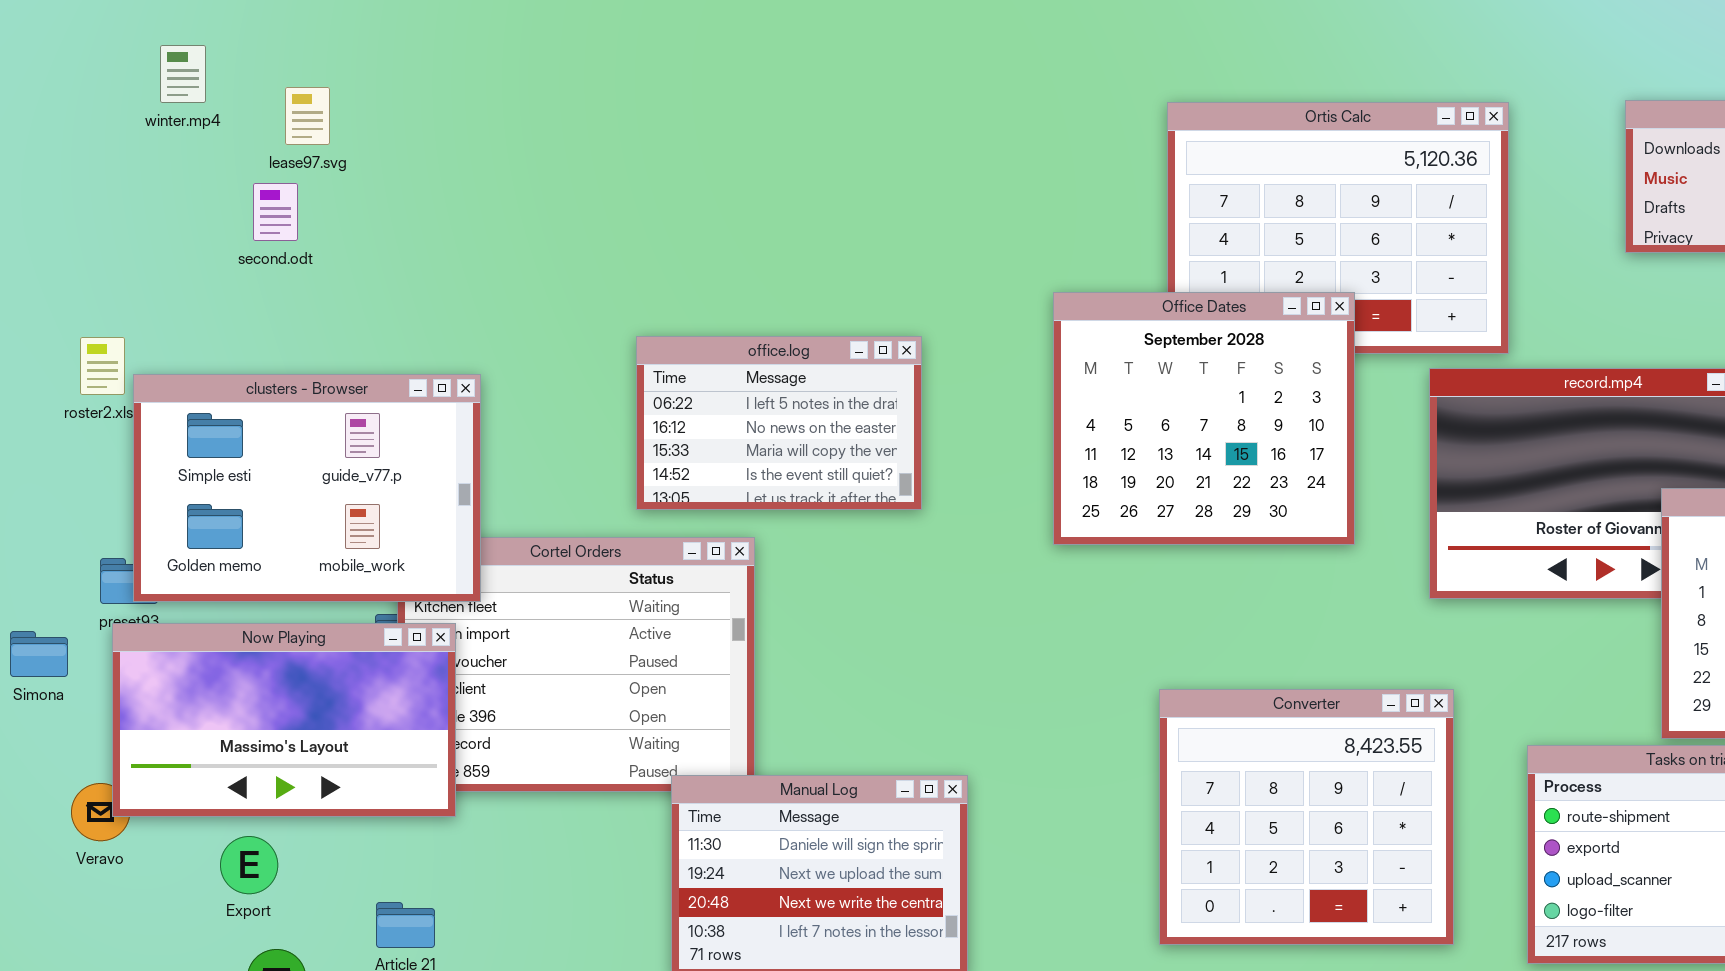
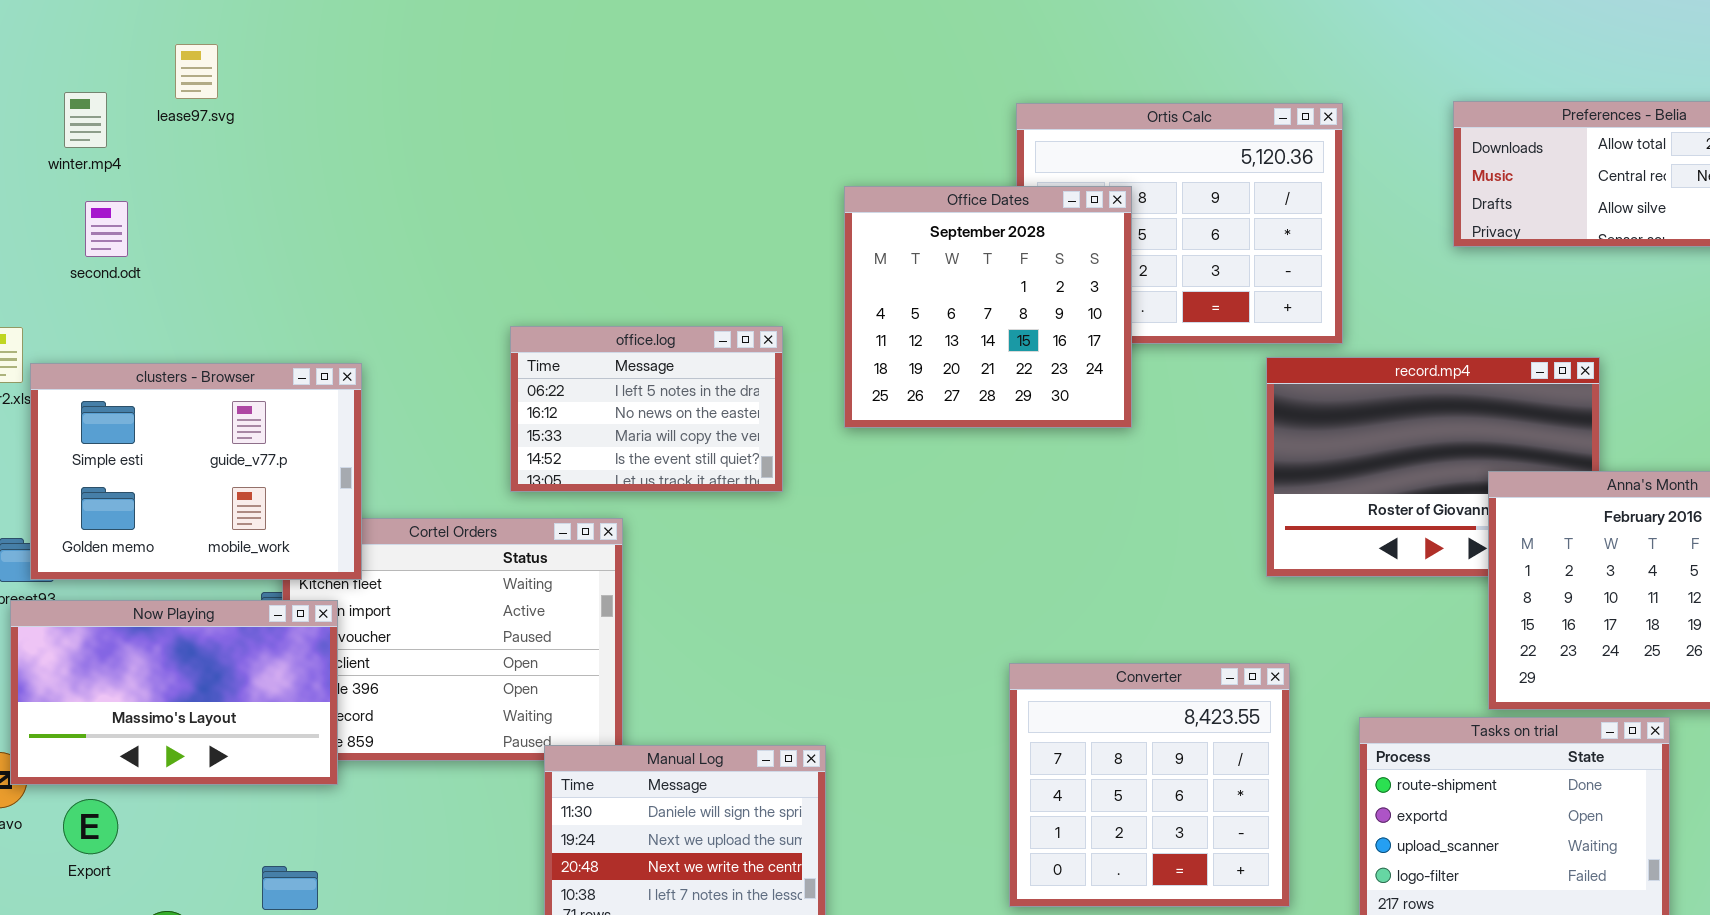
winter.mp4: [160,45,206,103] -> [64,92,107,148], moved
lease97.svg: [285,87,330,145] -> [175,44,218,99], moved
second.odt: [253,183,298,241] -> [85,201,128,257], moved
Office Dates: [1053,292,1355,545] -> [844,186,1132,428], moved
Export: [220,836,278,894] -> [63,799,118,854], moved

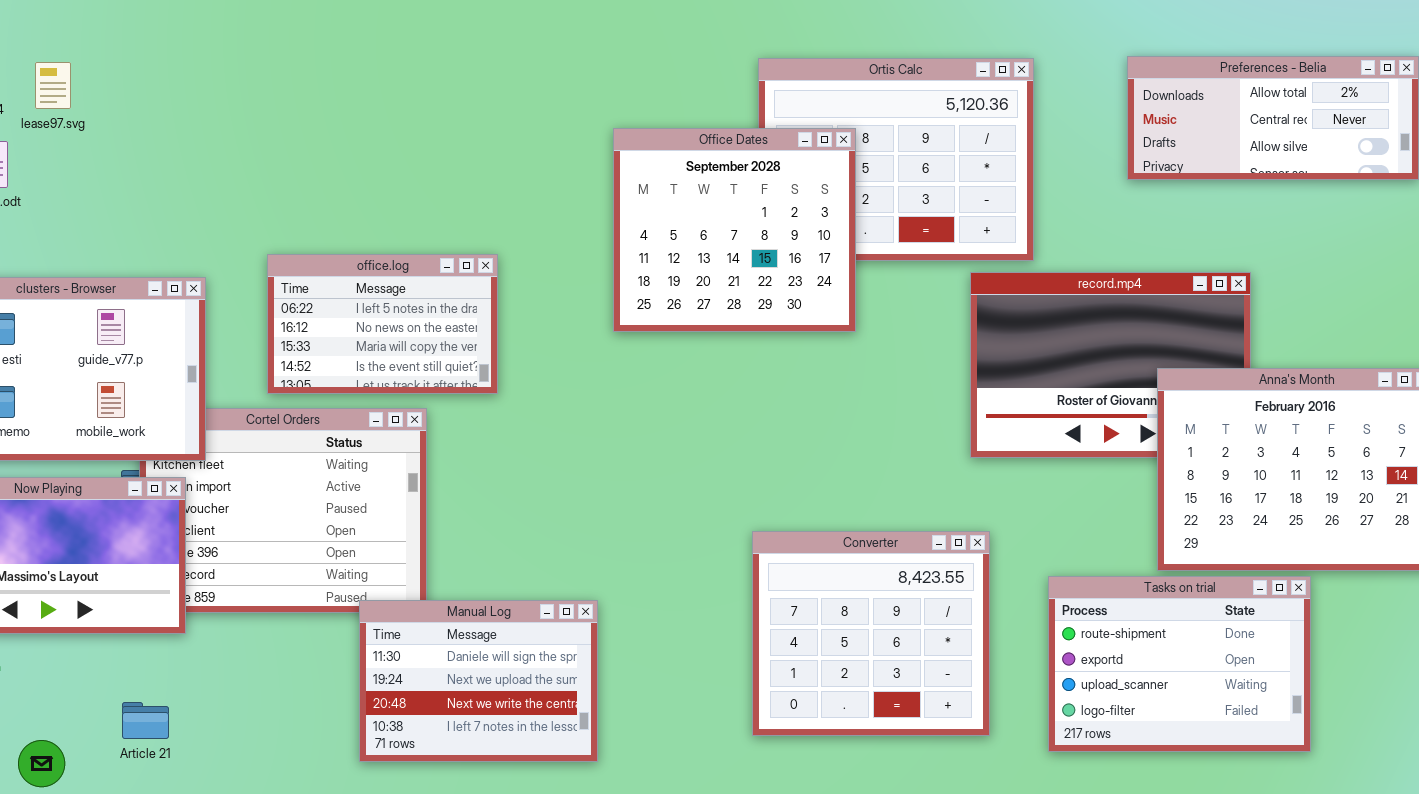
lease97.svg: [175,44,218,99] -> [35,62,71,109], moved
office.log: [510,326,783,492] -> [267,254,498,394], moved

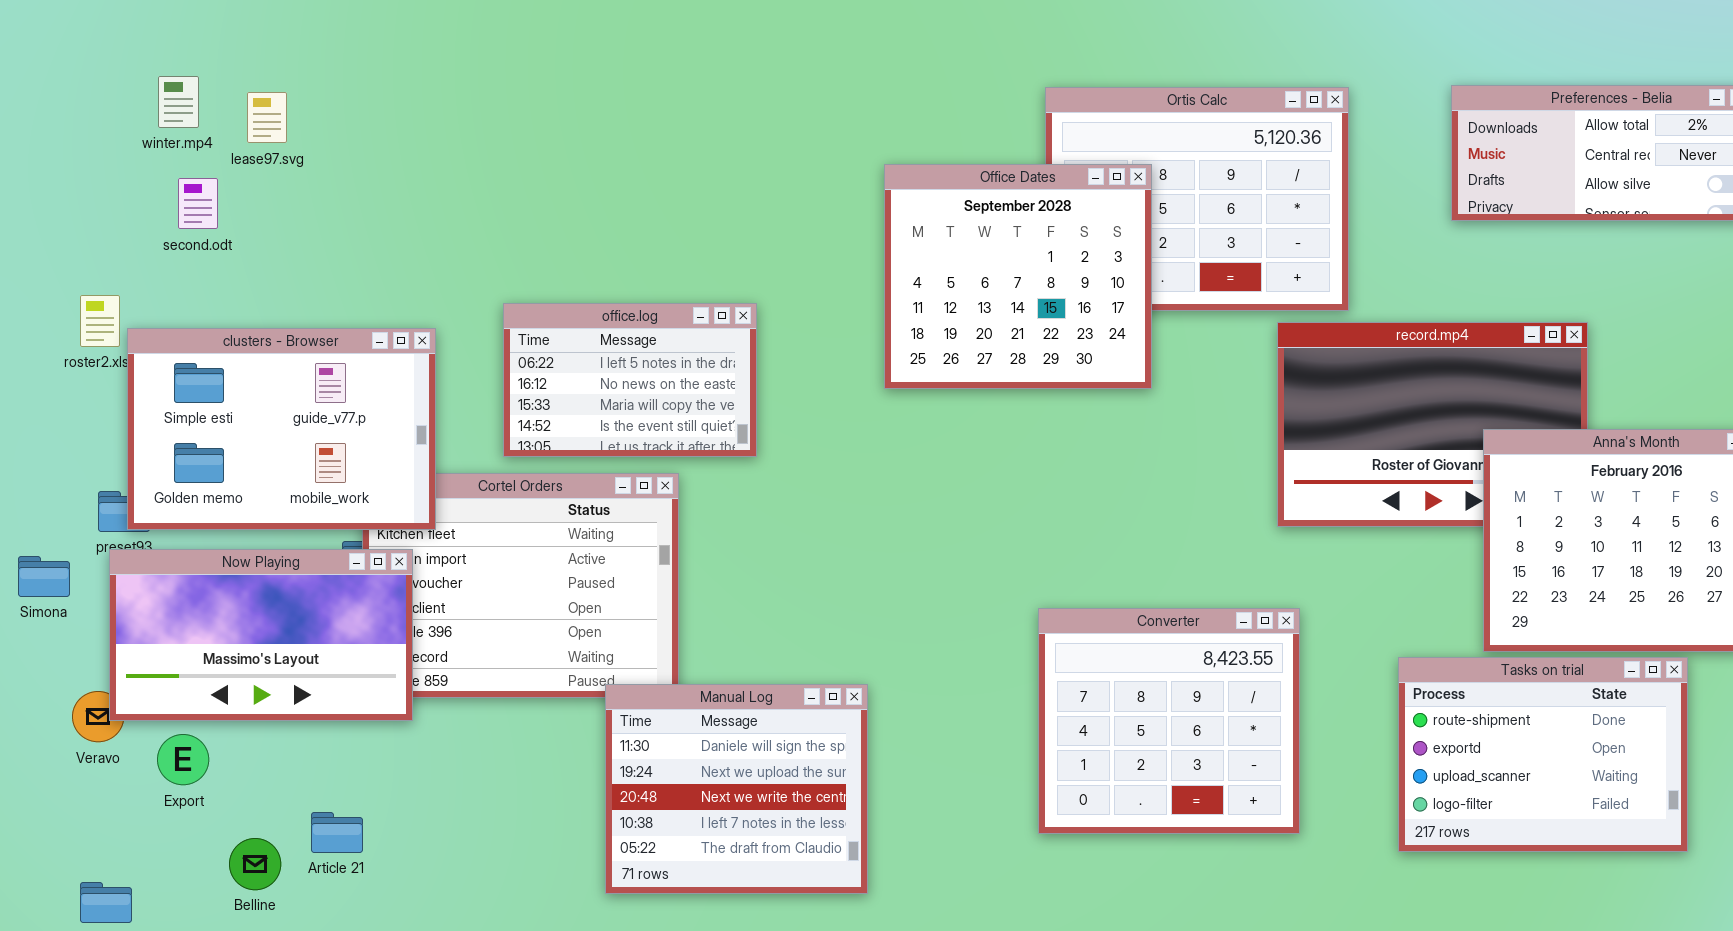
Tasks on trial: [1048,576,1311,752] -> [1398,657,1688,852], moved
Manual Log: [359,600,598,762] -> [605,684,868,894], resized
Article 21: [122,702,169,739] -> [311,812,363,853], moved

